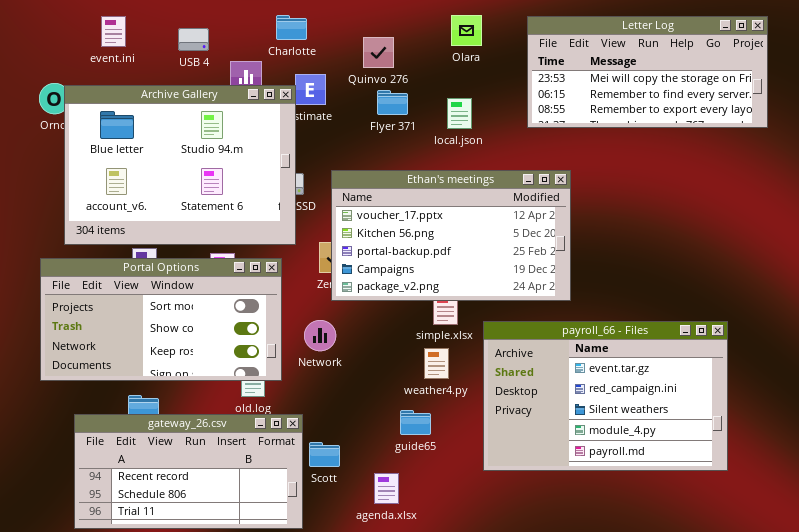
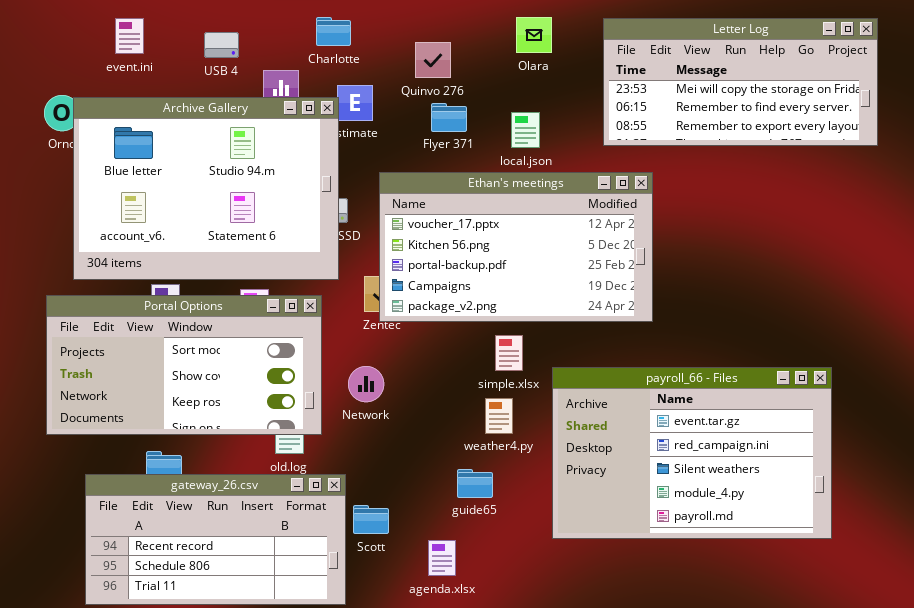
Ethan's meetings: [331,170,571,301] -> [379,172,653,322], moved

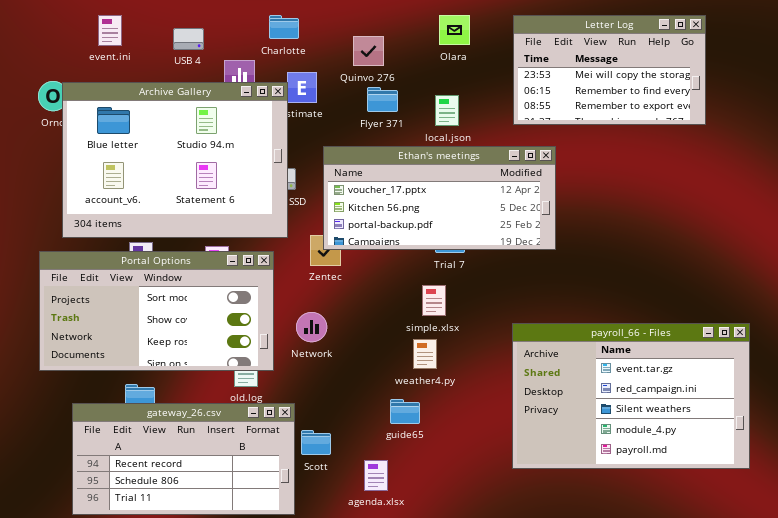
Letter Log: [603,18,878,146] -> [513,15,706,125], resized
Ethan's meetings: [379,172,653,322] -> [323,146,556,250], resized
payroll_66 - Files: [552,367,832,539] -> [512,323,750,469], moved

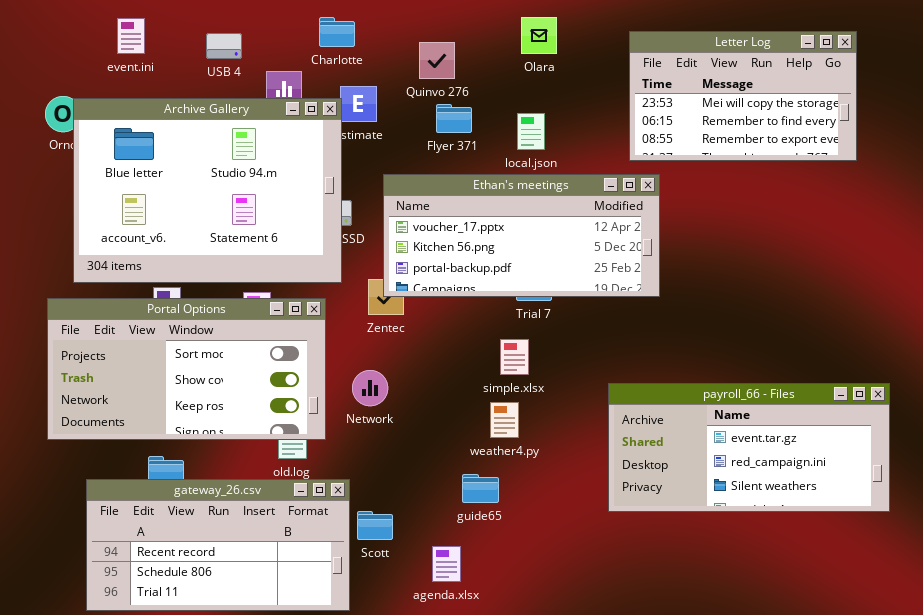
Letter Log: [513,15,706,125] -> [629,31,857,161], moved
payroll_66 - Files: [512,323,750,469] -> [608,383,890,512], resized

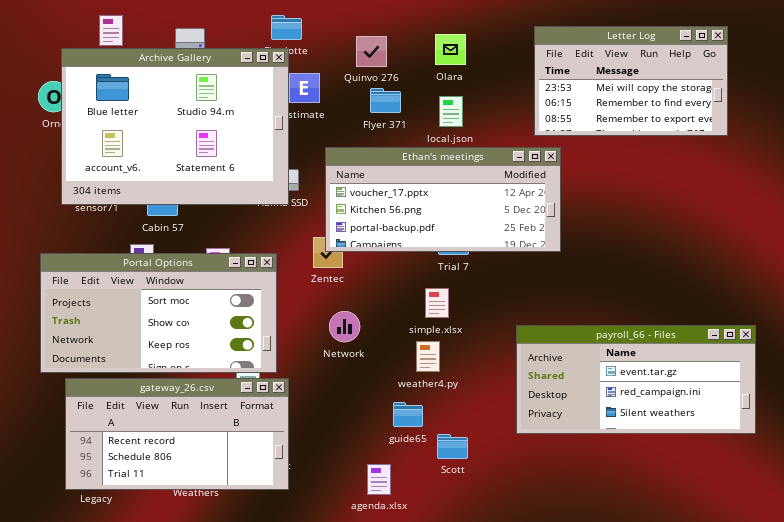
Olara: [521,17,557,54] -> [435,34,466,65], moved
Archive Gallery: [73,98,342,283] -> [61,48,289,205], moved
Network: [352,370,388,406] -> [329,311,360,342], moved
gateway_26.csv: [86,479,350,611] -> [65,378,289,490], moved
Scott: [357,511,393,540] -> [437,434,468,459], moved

